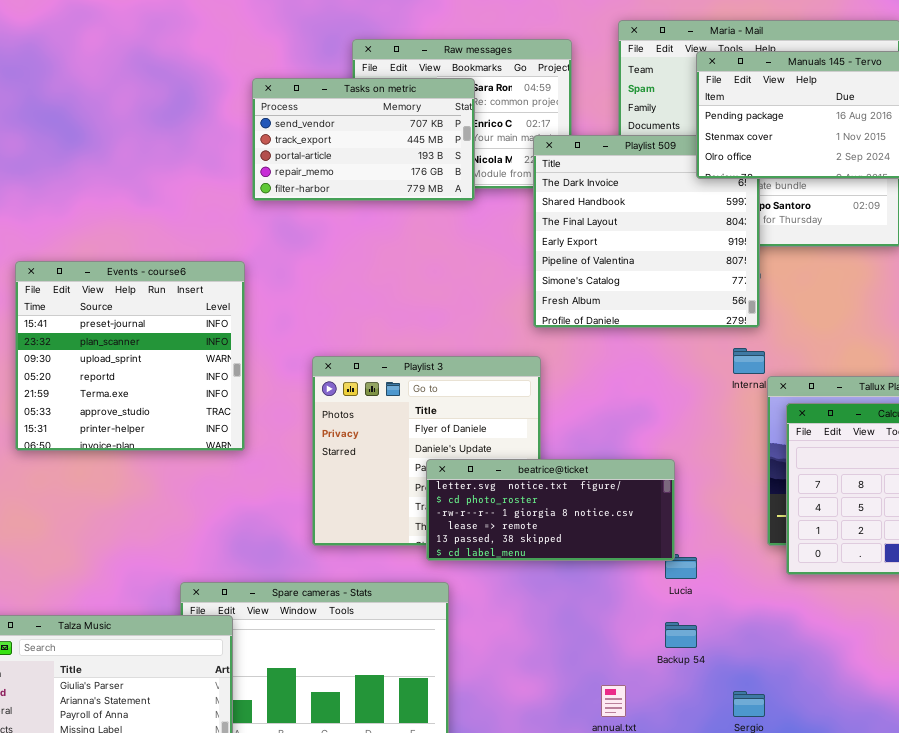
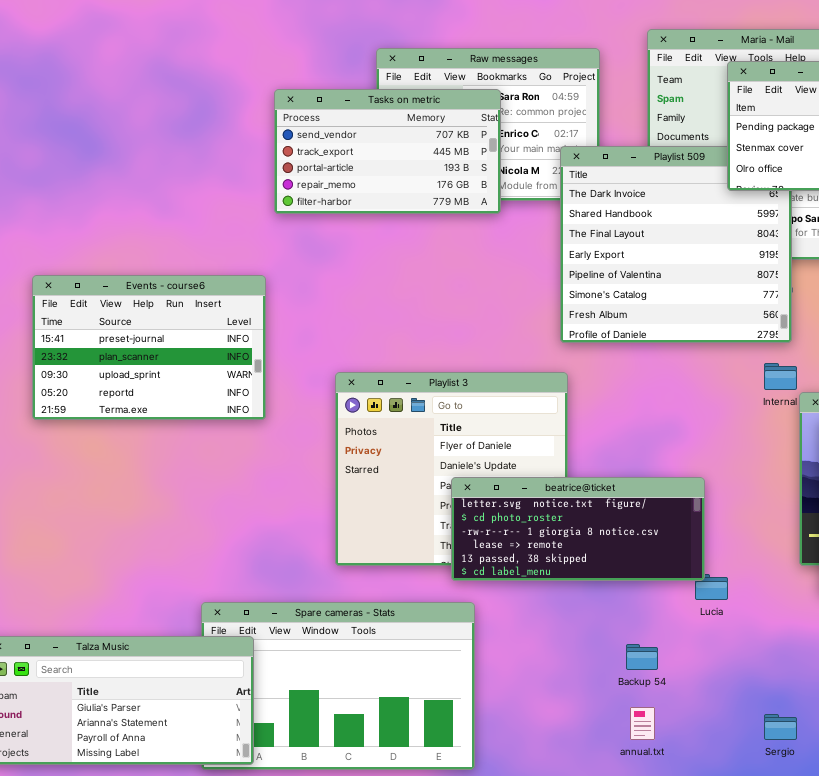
Events - course6: [15,261,245,451] -> [32,275,266,420], resized
Backup 54: [665,622,697,648] -> [626,644,658,670], moved

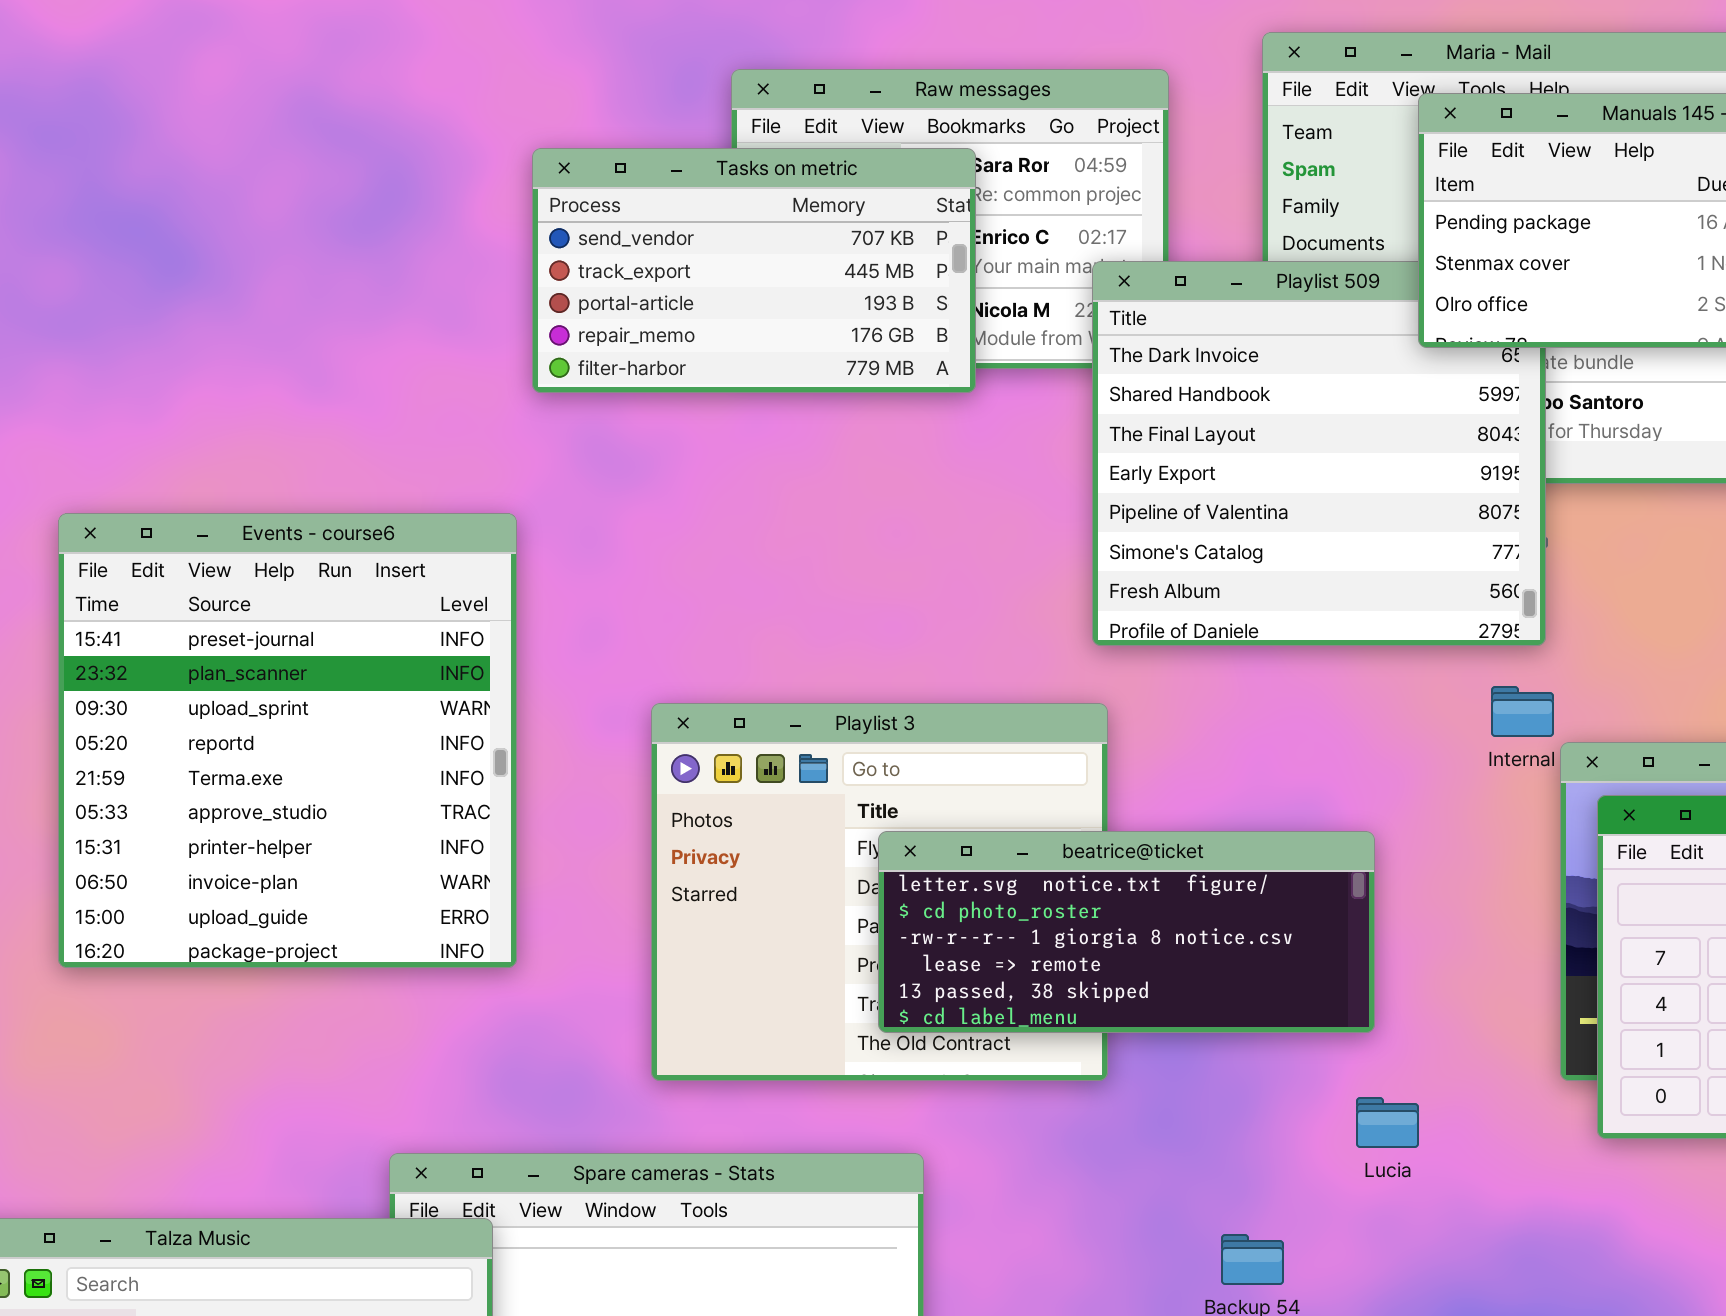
Events - course6: [32,275,266,420] -> [58,513,517,968], resized
beatrice@ticket: [451,477,705,581] -> [878,831,1375,1033], moved

